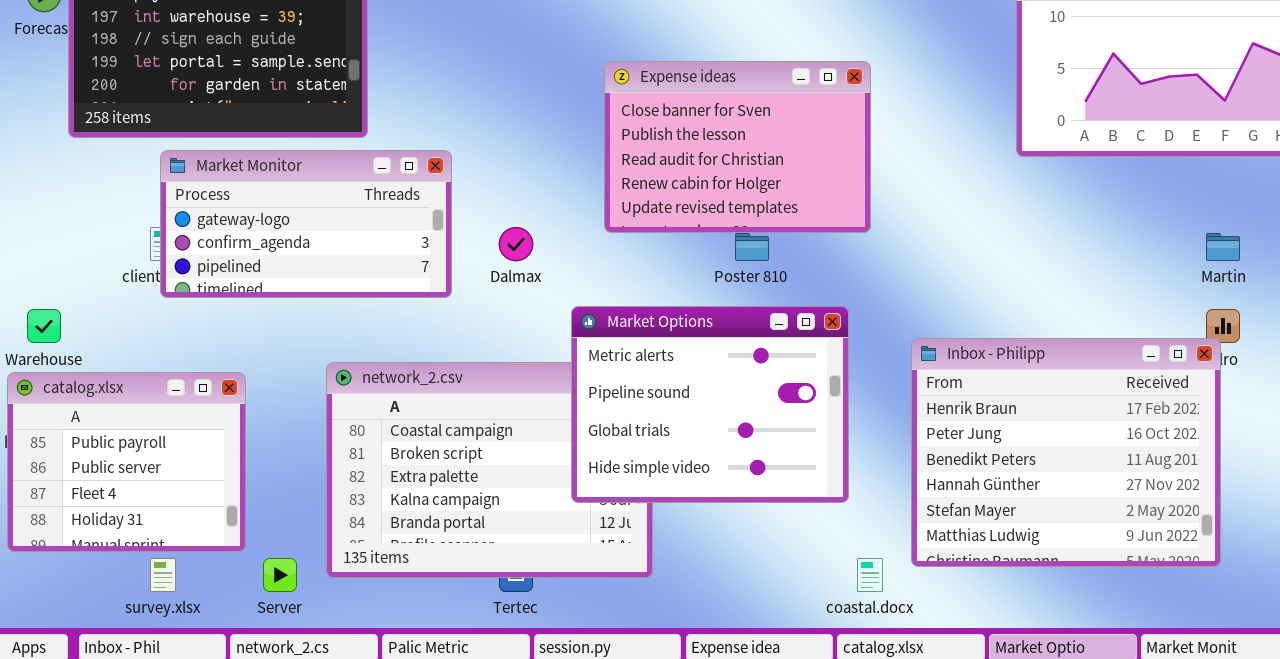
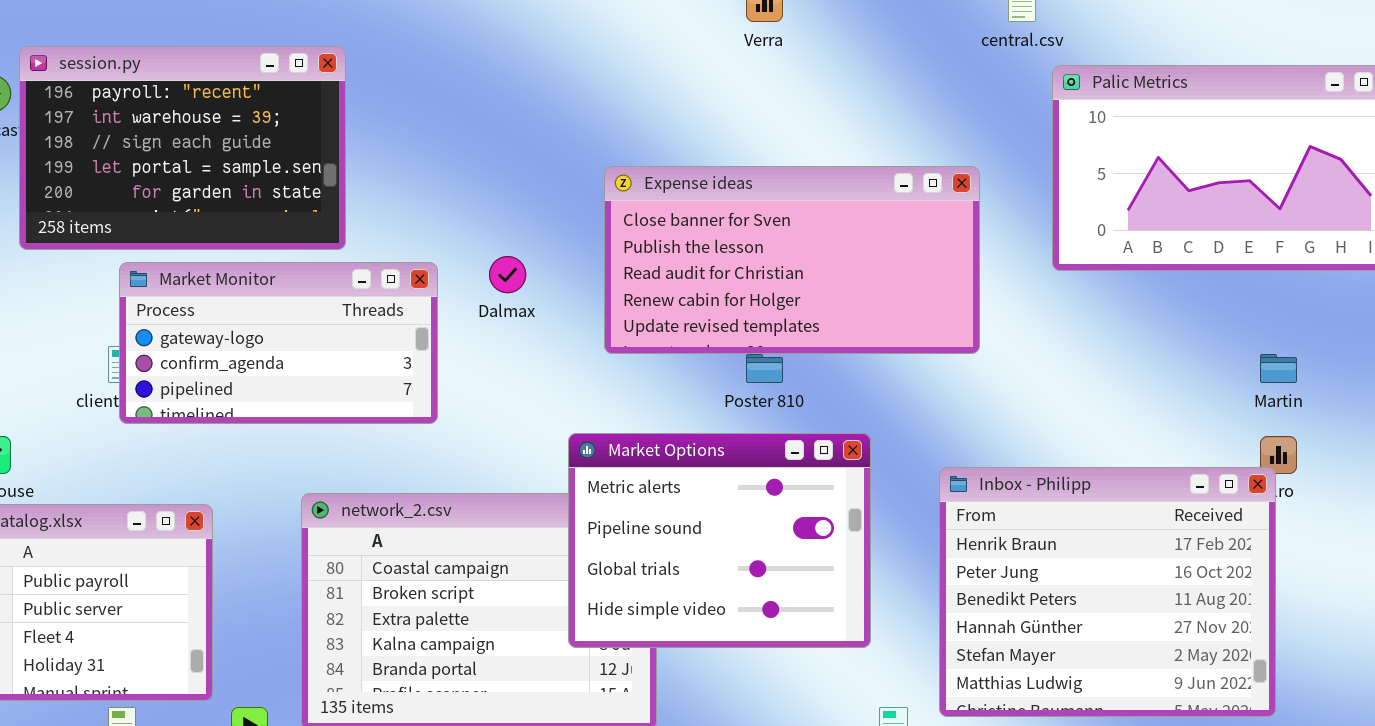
Expense ideas: [604,61,871,233] -> [604,166,980,354], resized
Dalmax: [499,227,533,261] -> [489,256,526,293], moved

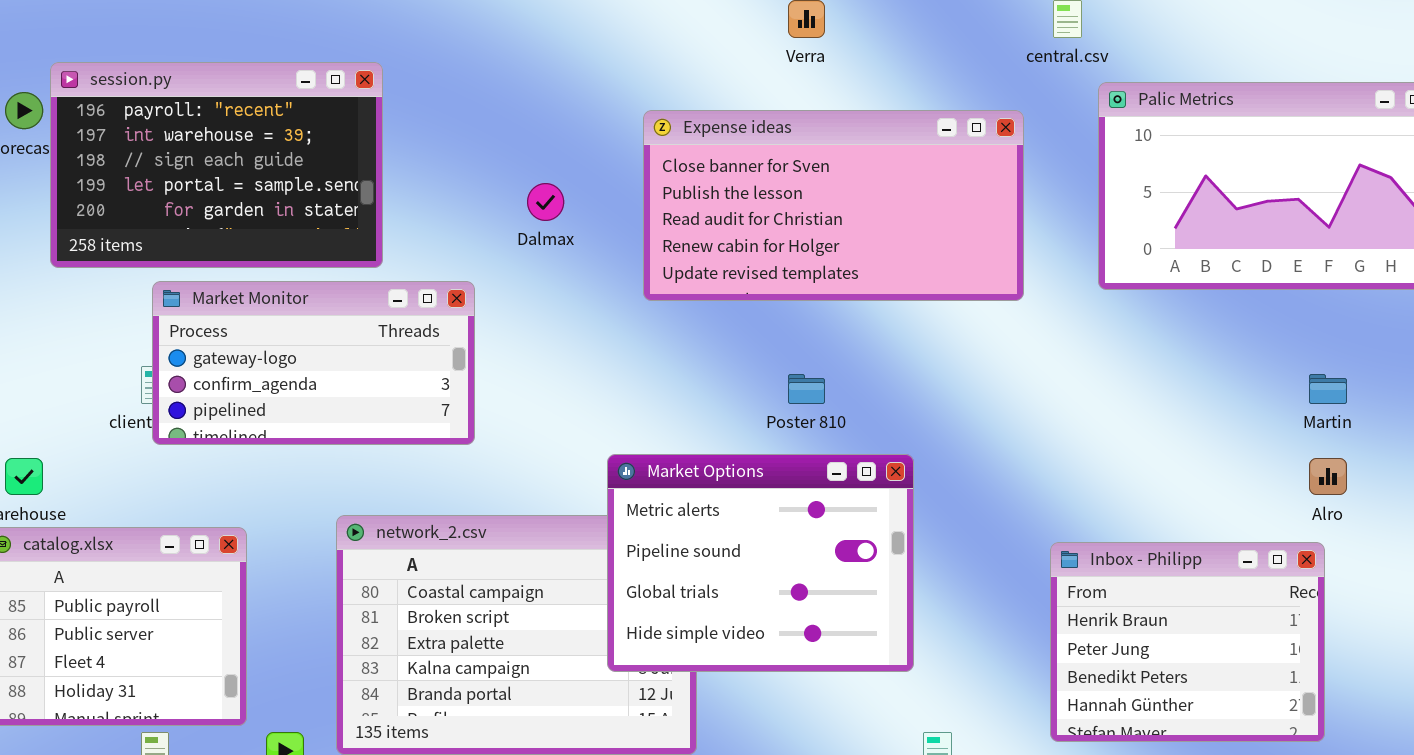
Expense ideas: [604,166,980,354] -> [643,110,1024,301], moved
Dalmax: [489,256,526,293] -> [527,183,564,221], moved
Inbox - Philipp: [939,467,1276,717] -> [1050,542,1325,742], resized

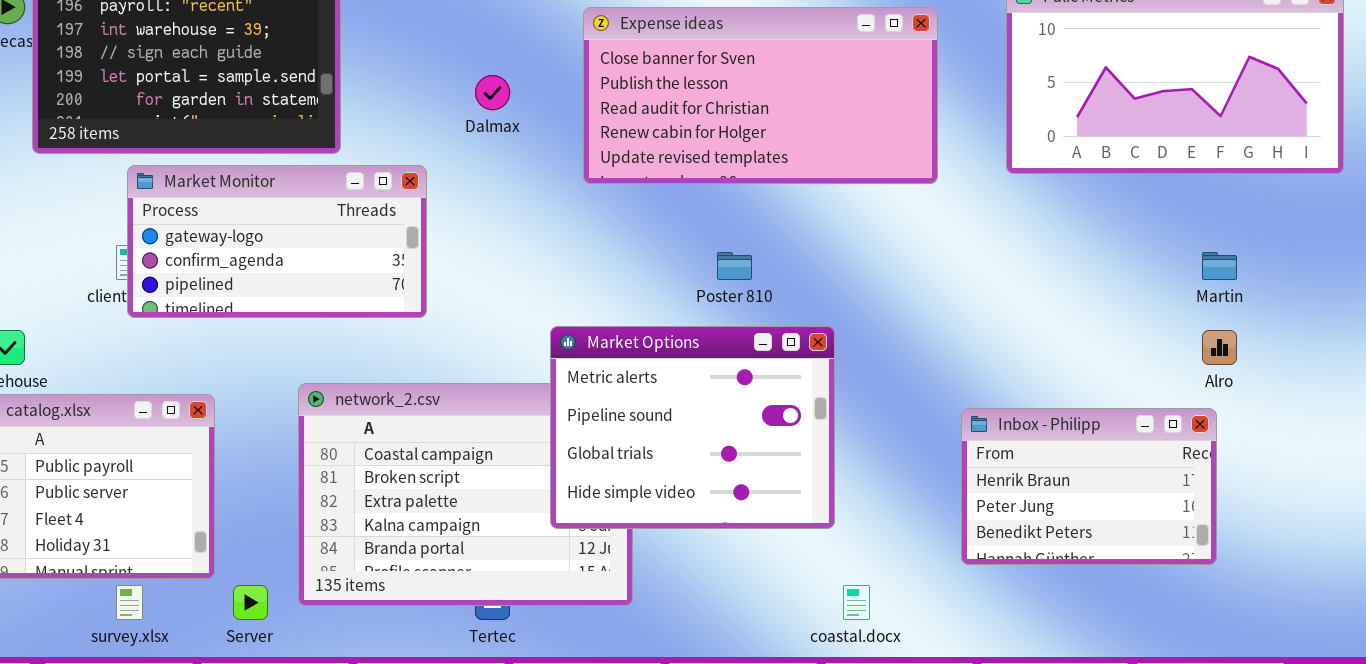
Inbox - Philipp: [1050,542,1325,742] -> [961,408,1217,565], resized

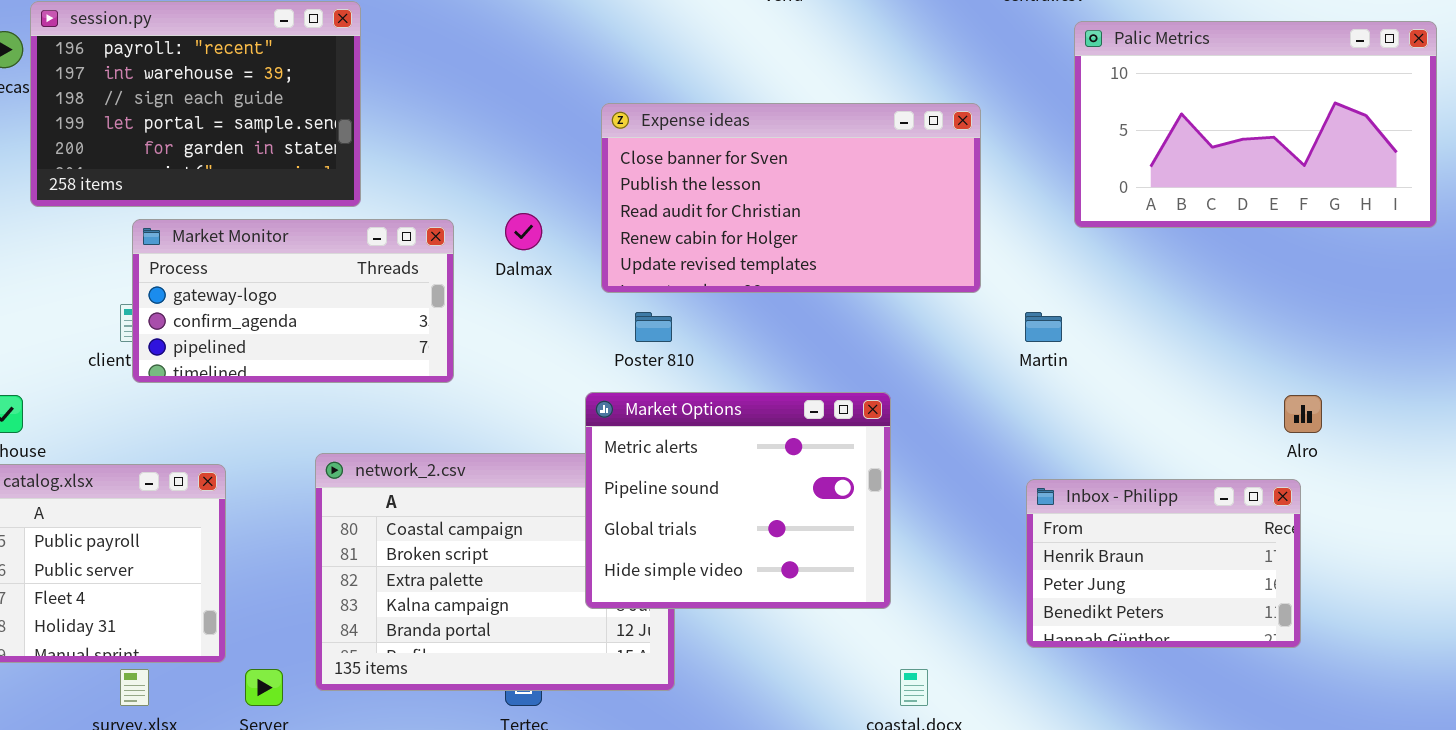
Expense ideas: [583,7,938,184] -> [601,103,981,293], moved
Dalmax: [475,75,510,110] -> [505,213,542,250], moved
Poster 810: [717,252,752,280] -> [635,312,672,342], moved
Martin: [1202,252,1237,280] -> [1025,312,1062,342], moved

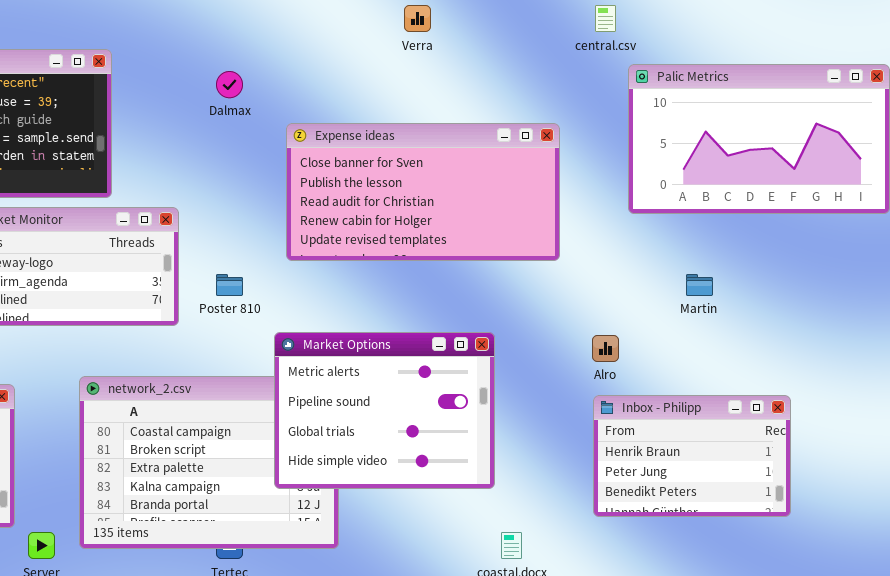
Dalmax: [505,213,542,250] -> [216,71,243,98], moved
Poster 810: [635,312,672,342] -> [216,274,243,296], moved
Martin: [1025,312,1062,342] -> [686,274,713,296], moved
Alro: [1284,395,1322,433] -> [592,335,619,362], moved

